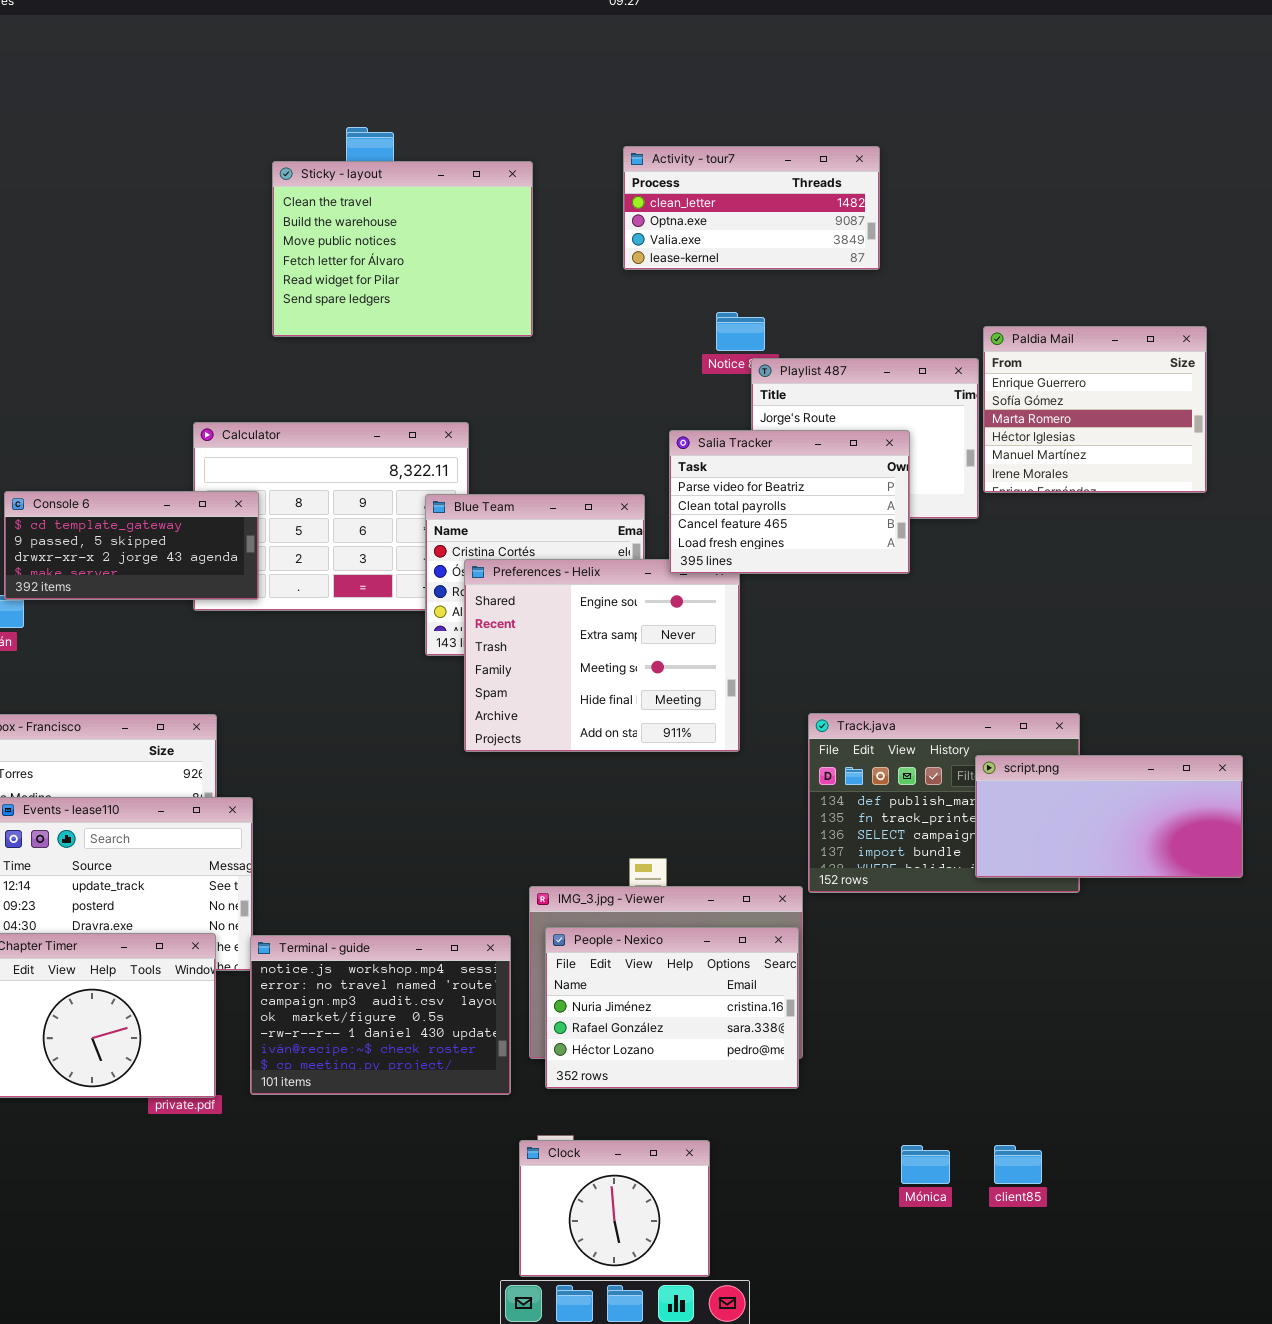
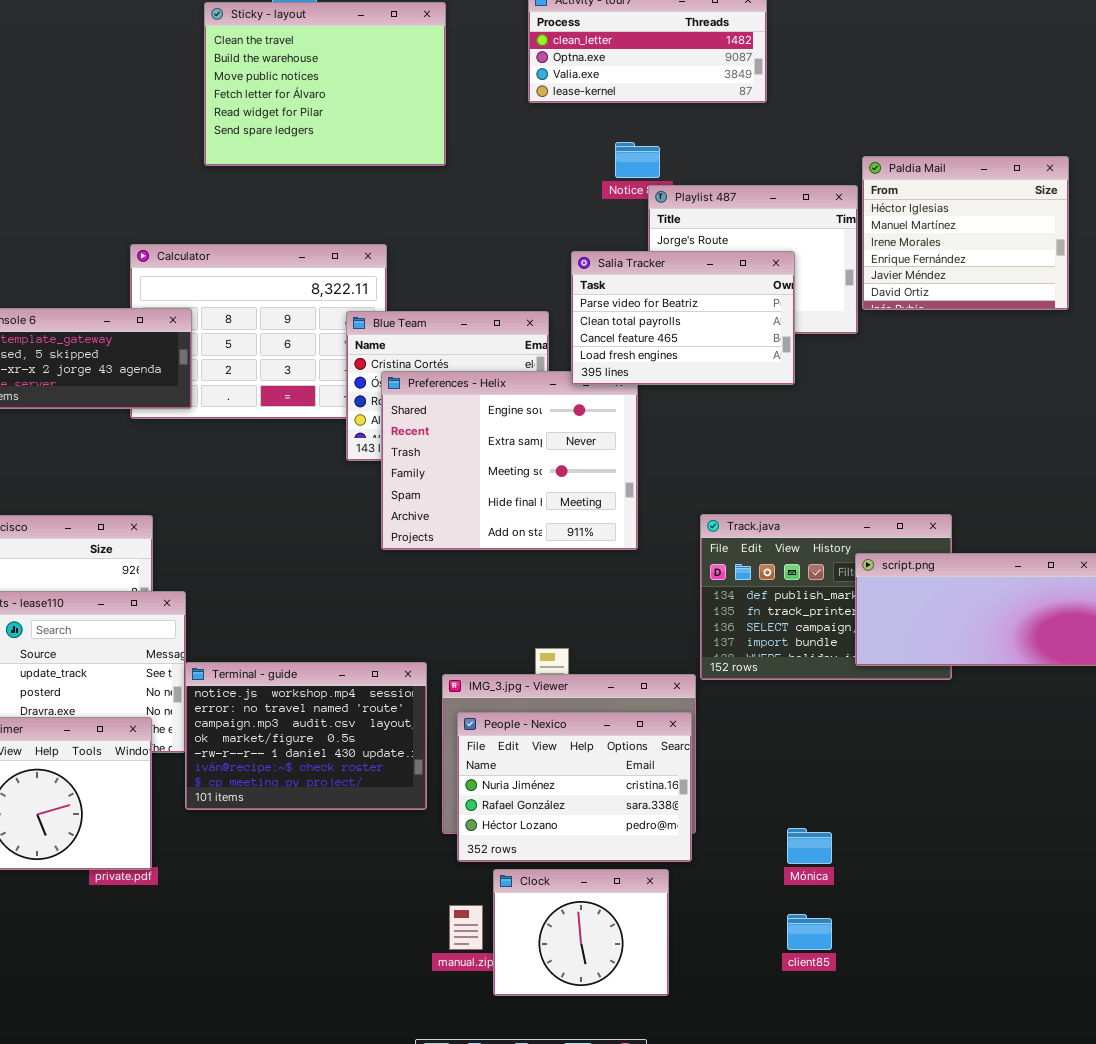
Paldia Mail: [983,326,1207,493] -> [862,156,1069,310], scrolled down 3 rows
Terminal - guide: [250,935,511,1095] -> [185,662,427,810], moved
Clock: [519,1140,710,1277] -> [493,869,669,996], moved
Mónica: [901,1145,950,1184] -> [787,828,832,864], moved
client85: [994,1145,1042,1184] -> [787,914,832,950], moved

